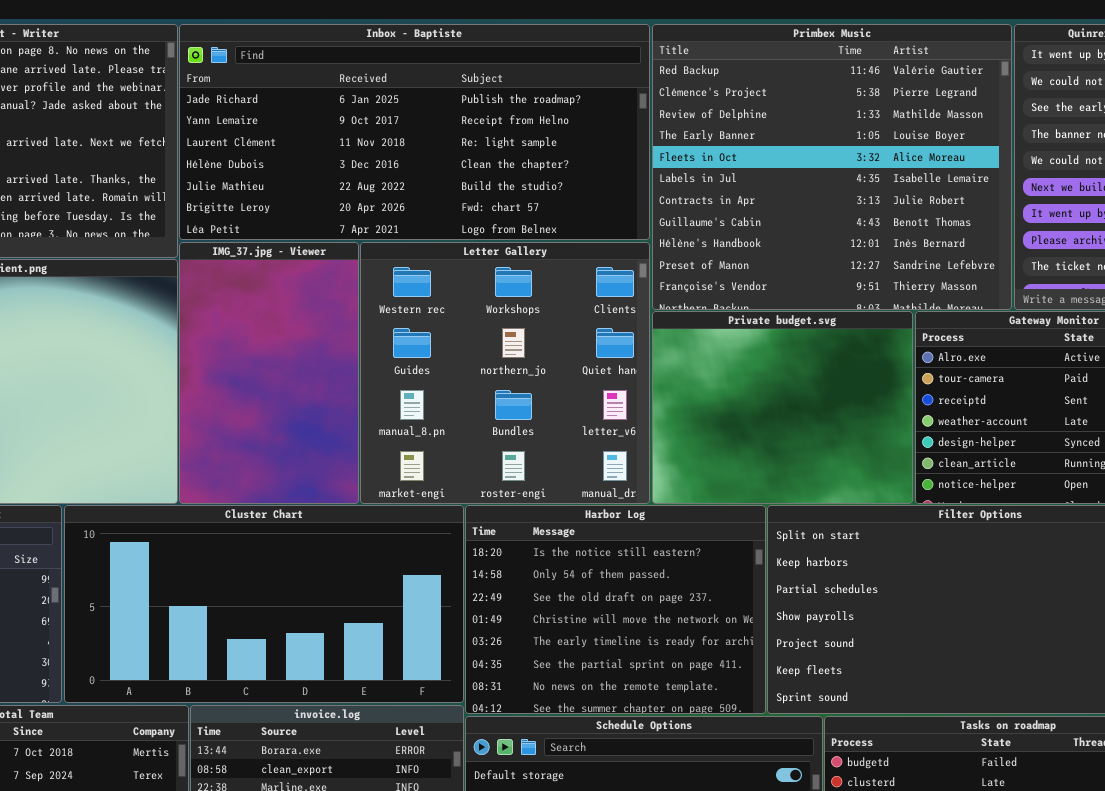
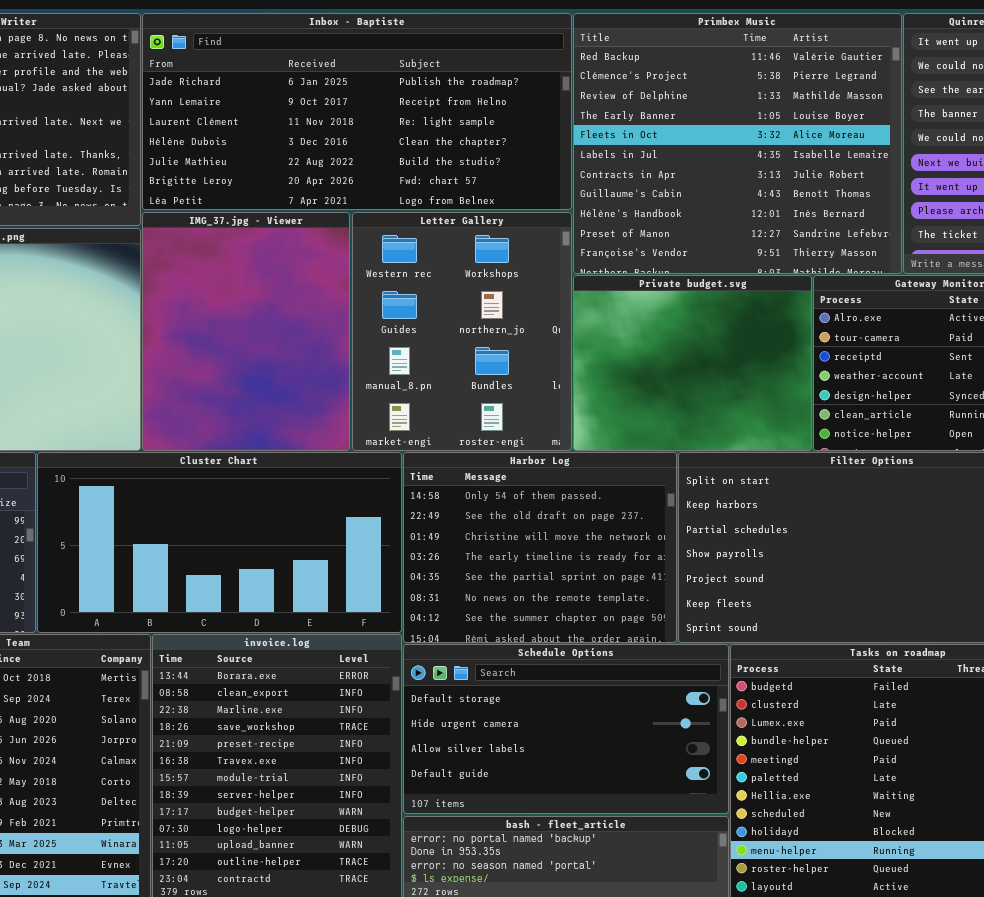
IMG_37.jpg - Viewer: [179,242,359,504] -> [142,212,350,451], resized
Letter Gallery: [360,242,650,504] -> [352,212,572,451], resized
Harbor Log: [465,505,766,714] -> [403,452,677,643], scrolled down 1 row

